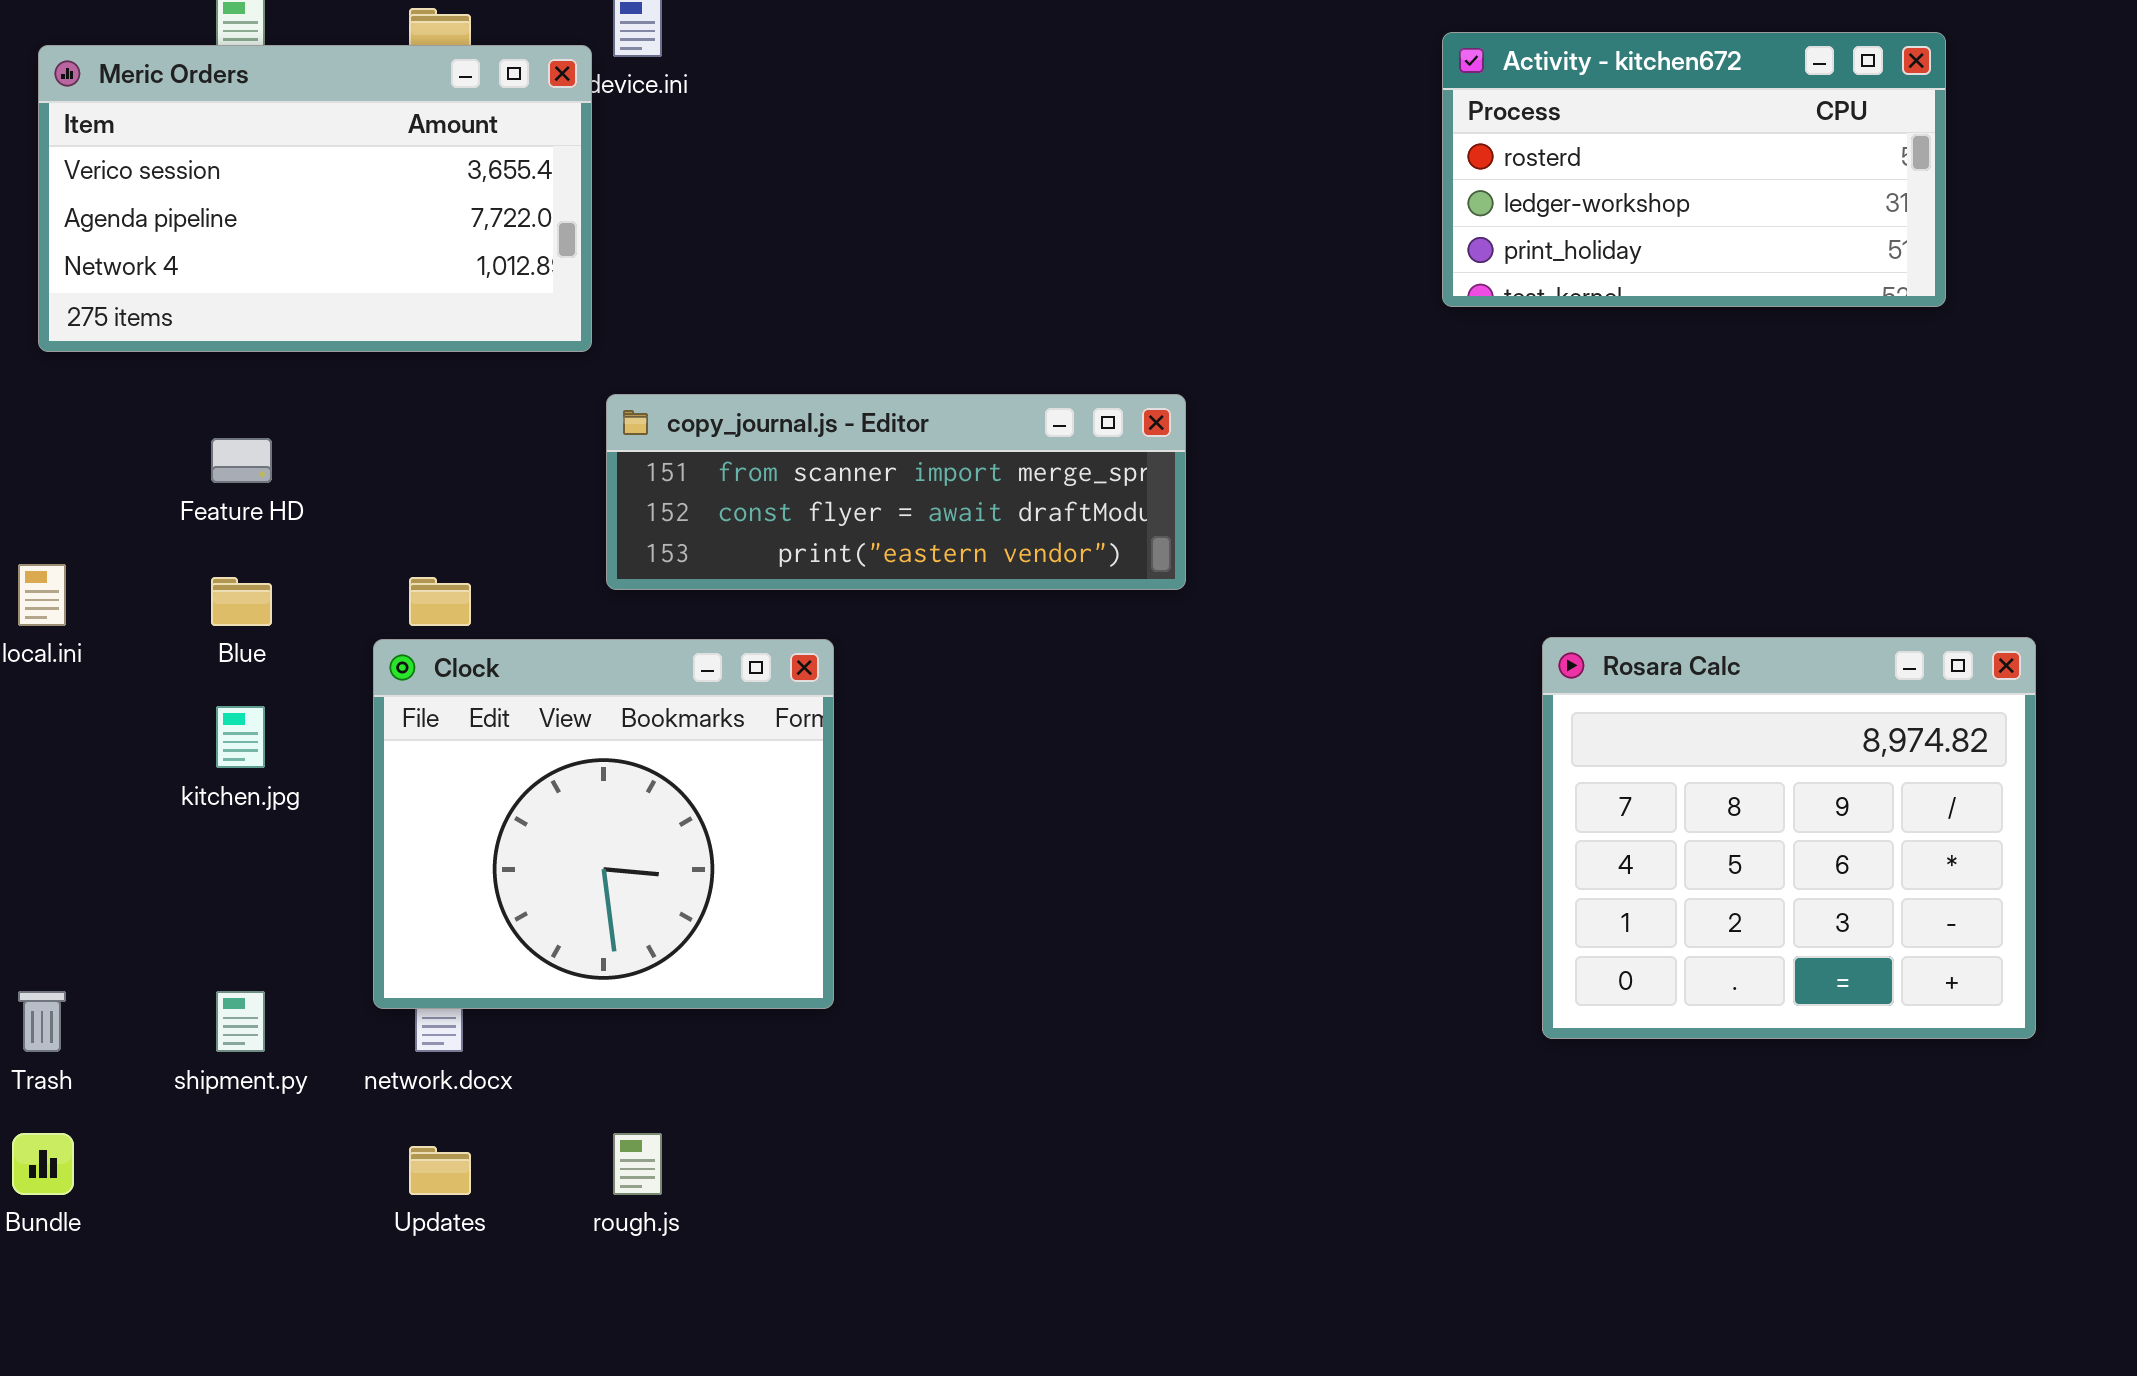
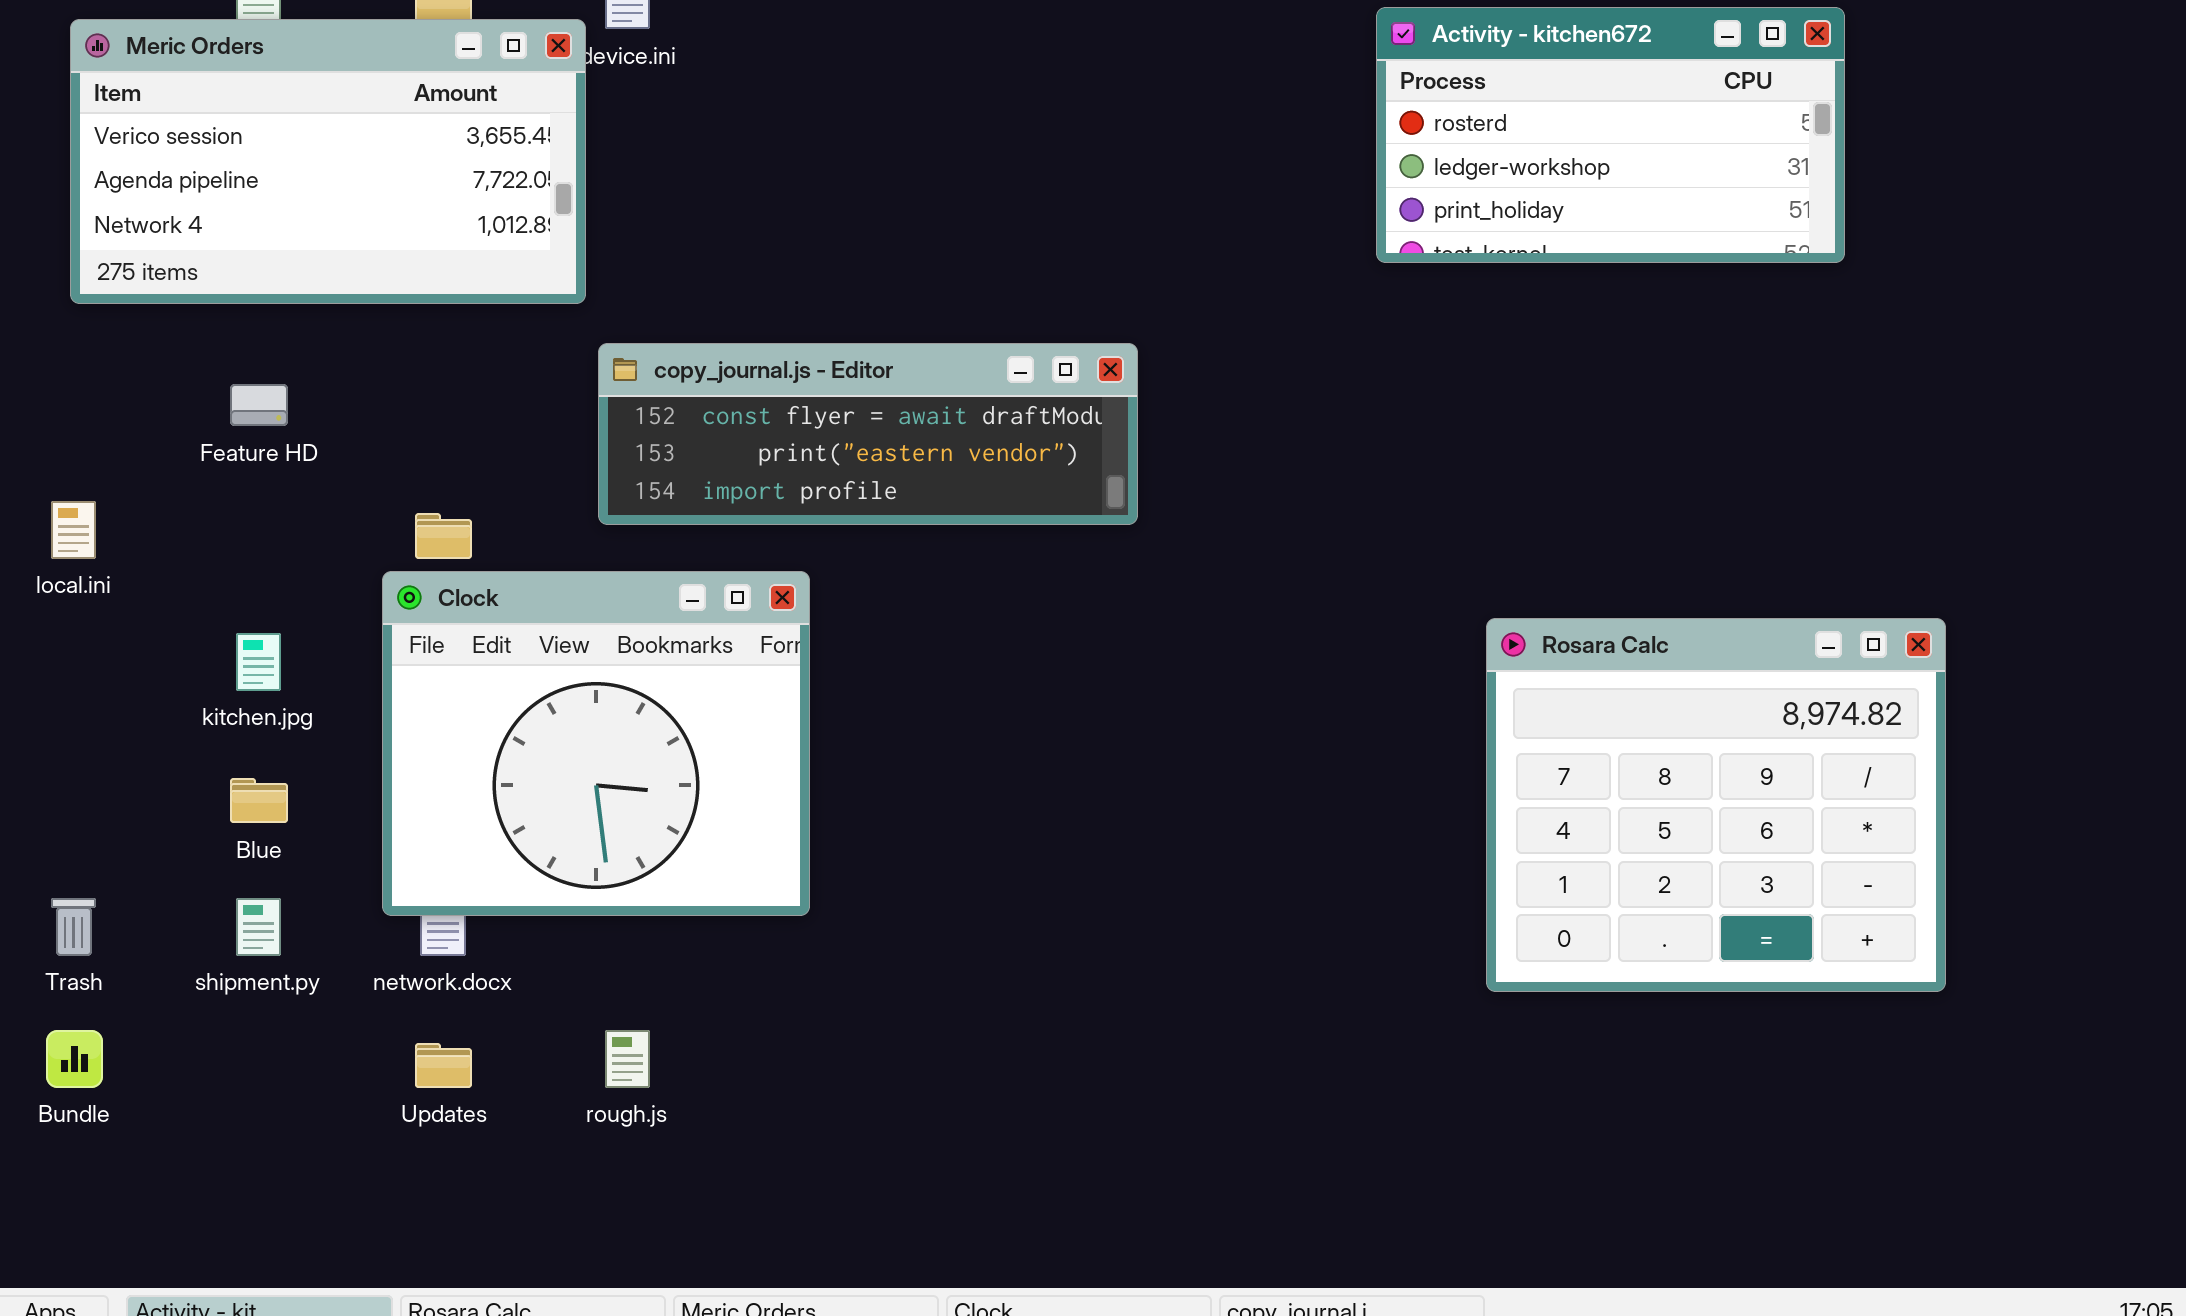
copy_journal.js - Editor: [606,394,1186,590] -> [598,343,1138,525], scrolled down 1 row
Blue: [211,577,272,626] -> [230,778,288,823], moved
Rosara Calc: [1542,637,2036,1039] -> [1486,618,1946,992], moved

